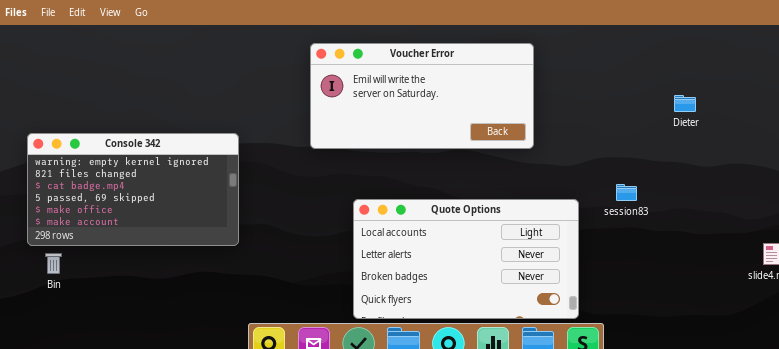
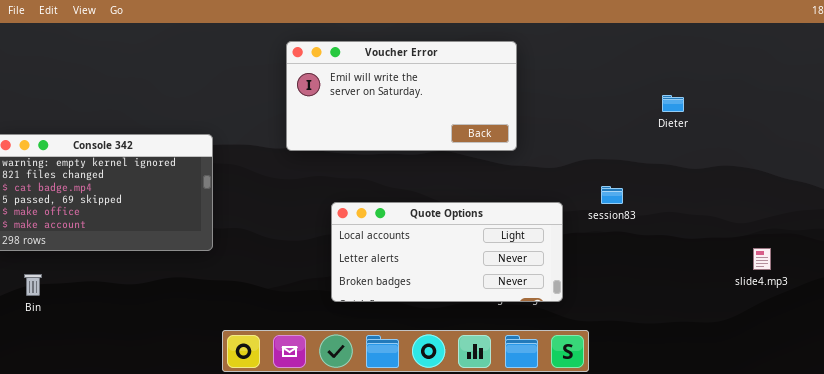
Quote Options: [353,199,579,319] -> [331,202,563,302], resized
Bin: [45,253,62,274] -> [24,274,42,296], moved

